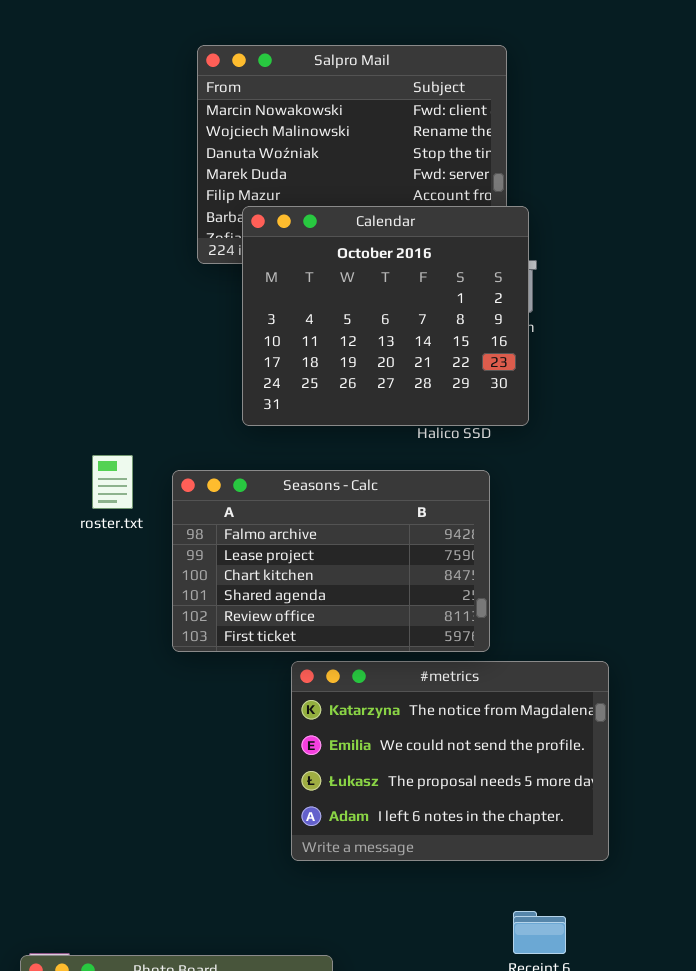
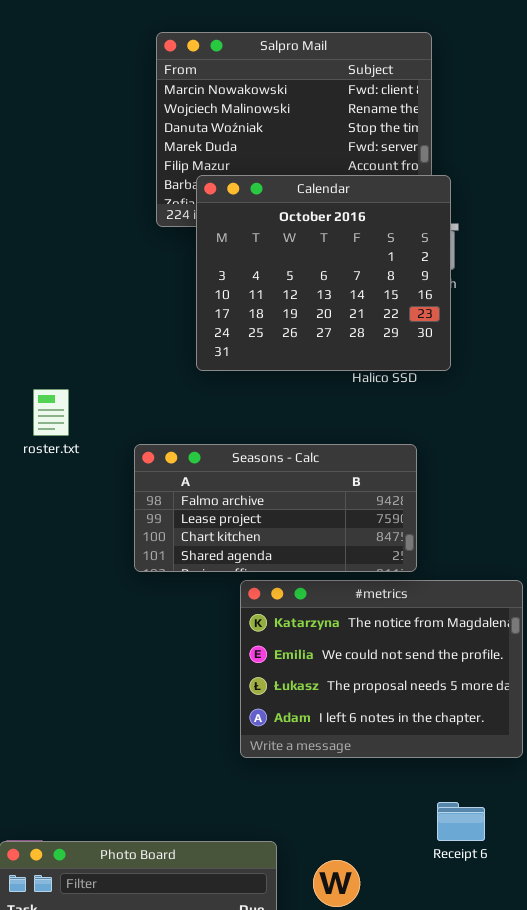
roster.txt: [92,455,133,509] -> [33,389,69,436], moved
Seasons - Calc: [172,470,490,652] -> [134,444,417,572], resized

